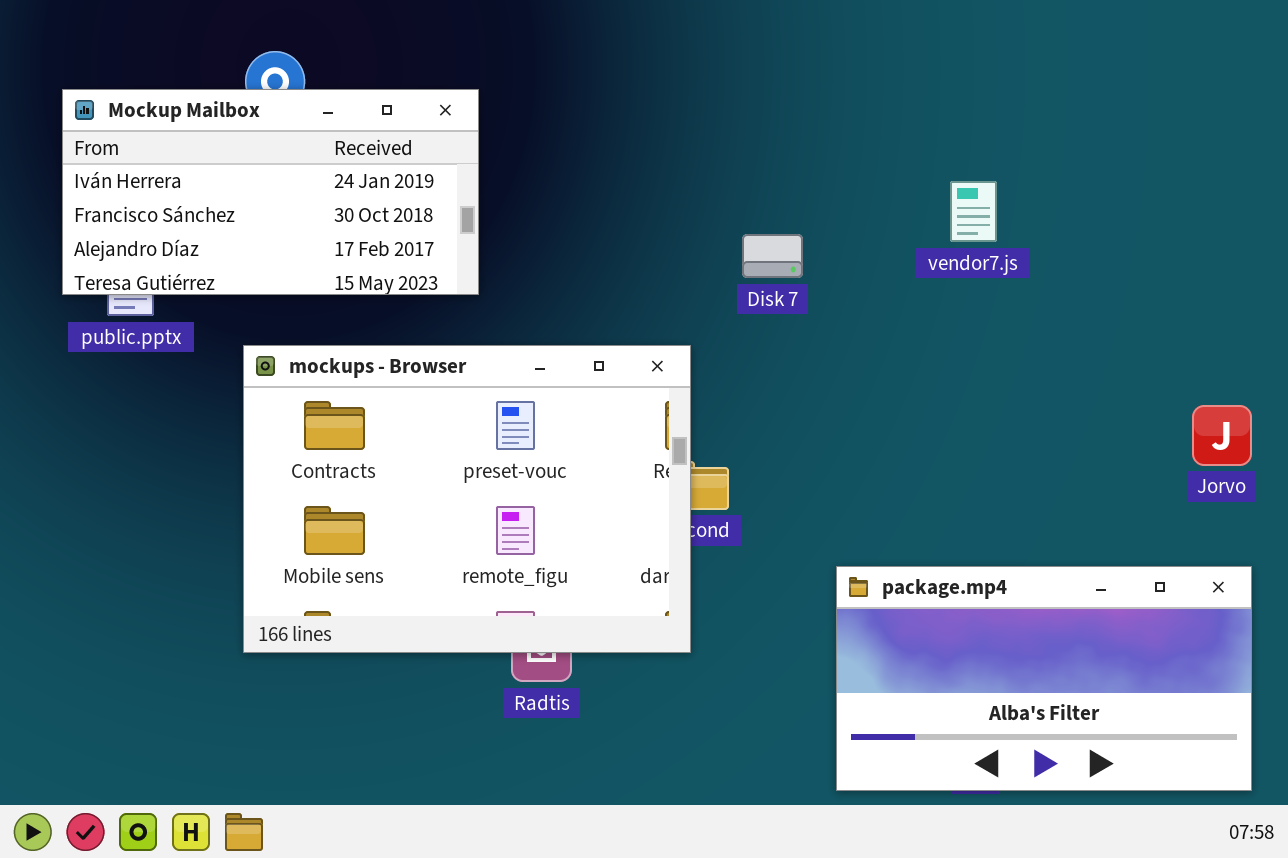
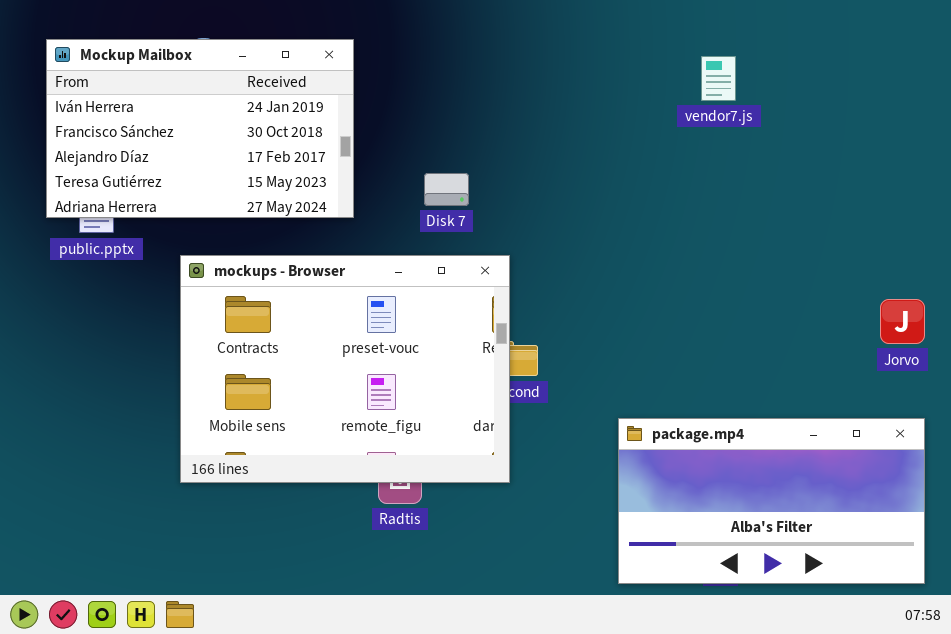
Mockup Mailbox: [62,89,479,295] -> [46,39,354,218], resized
vendor7.js: [950,181,997,242] -> [701,56,736,101], moved
Disk 7: [742,234,803,278] -> [424,173,469,206], moved

